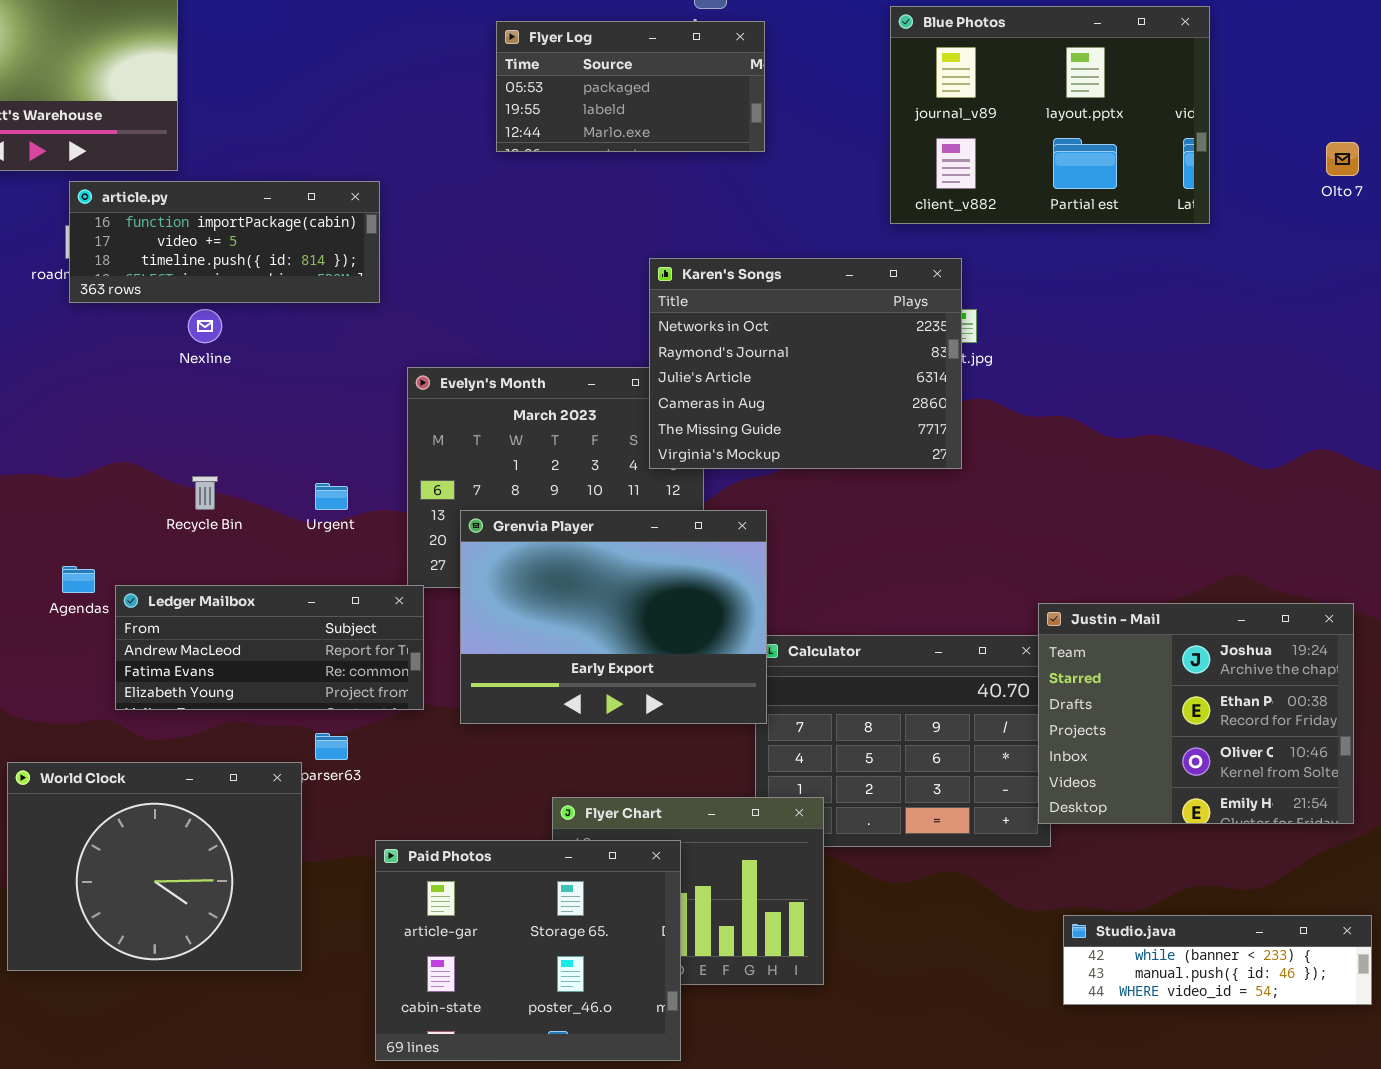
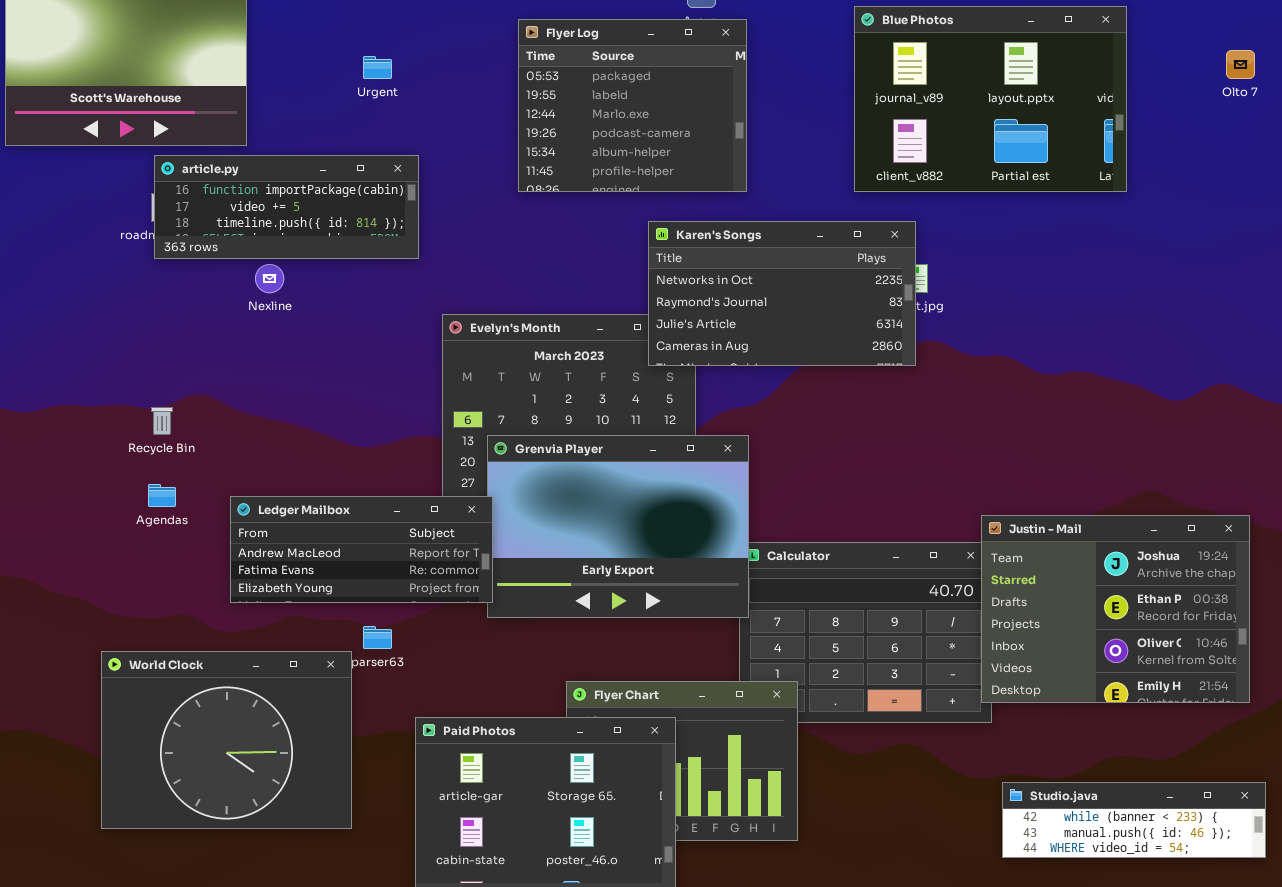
Flyer Log: [496,21,765,152] -> [518,19,747,192], resized
Olto 7: [1326,142,1359,176] -> [1226,50,1255,79], moved
Karen's Songs: [649,258,962,469] -> [648,221,916,366], resized
Recycle Bin: [192,476,218,510] -> [151,407,173,435], moved
Urgent: [315,483,348,510] -> [363,56,392,79], moved
Ledger Mailbox: [115,585,424,710] -> [230,496,493,603], moved

